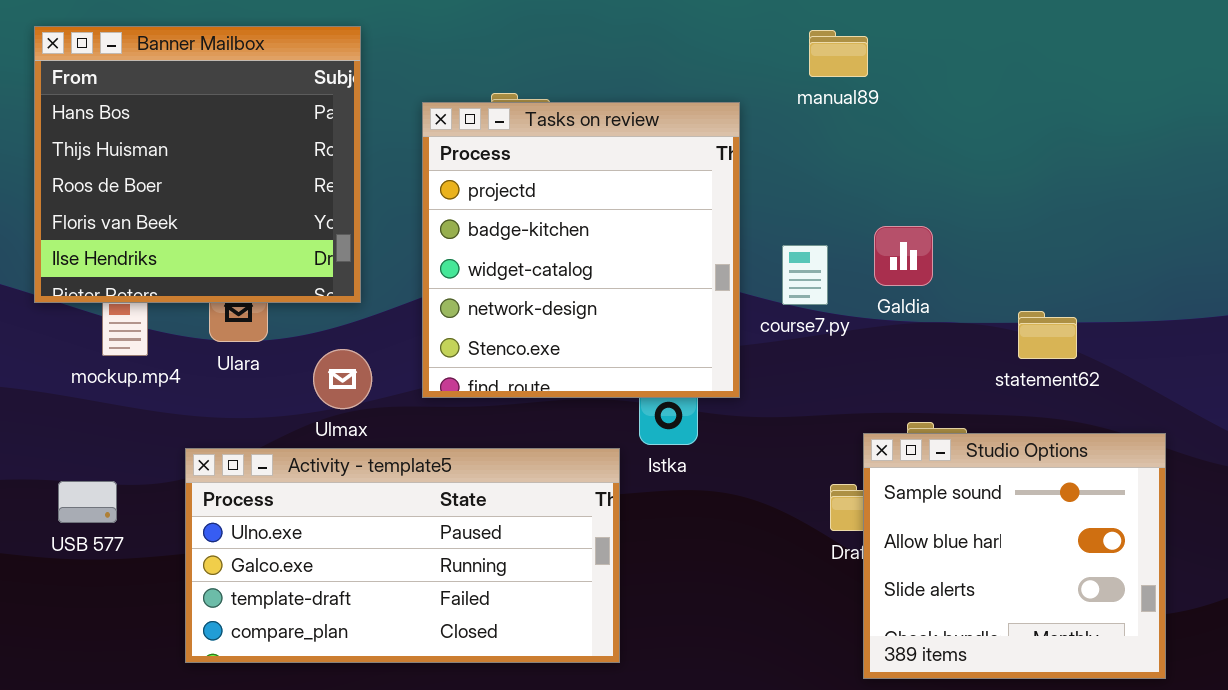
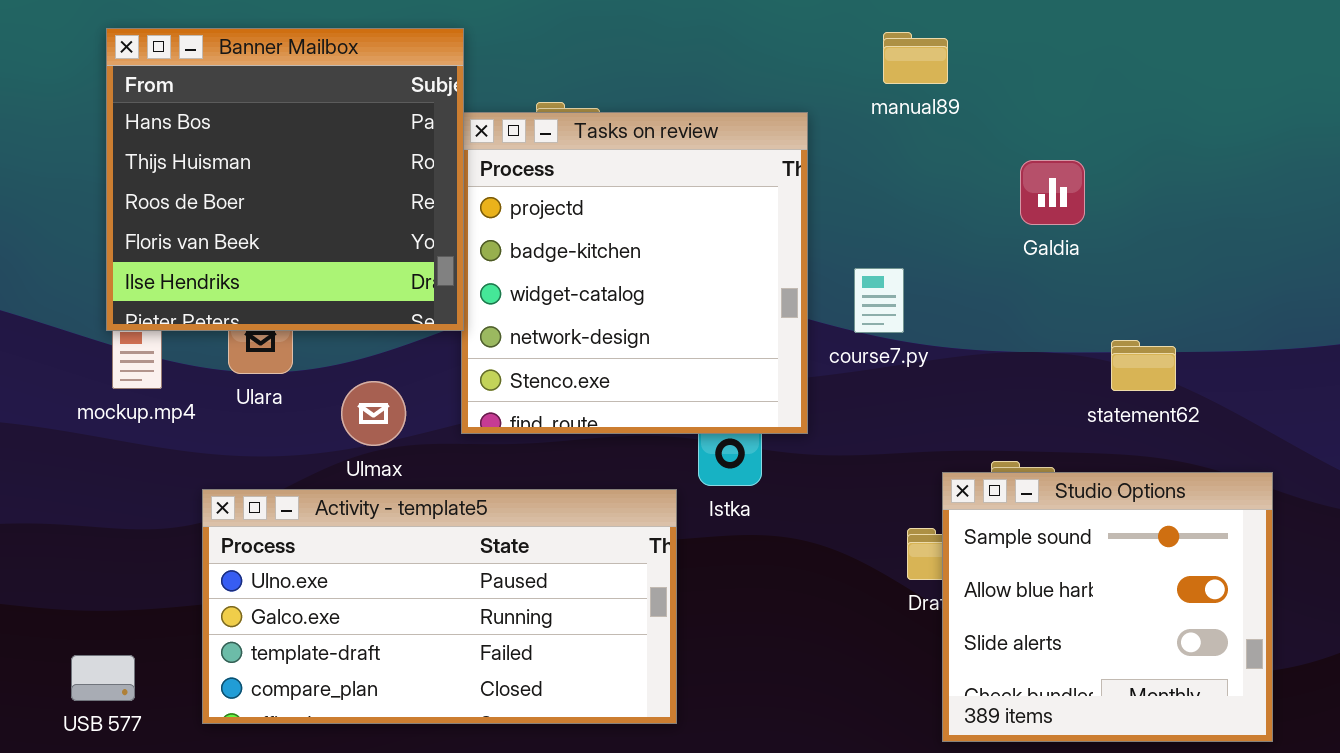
Banner Mailbox: [34,26,361,303] -> [106,28,464,331], moved
Galdia: [874,226,933,286] -> [1020,160,1085,225], moved
USB 577: [58,481,117,523] -> [71,655,135,701], moved

